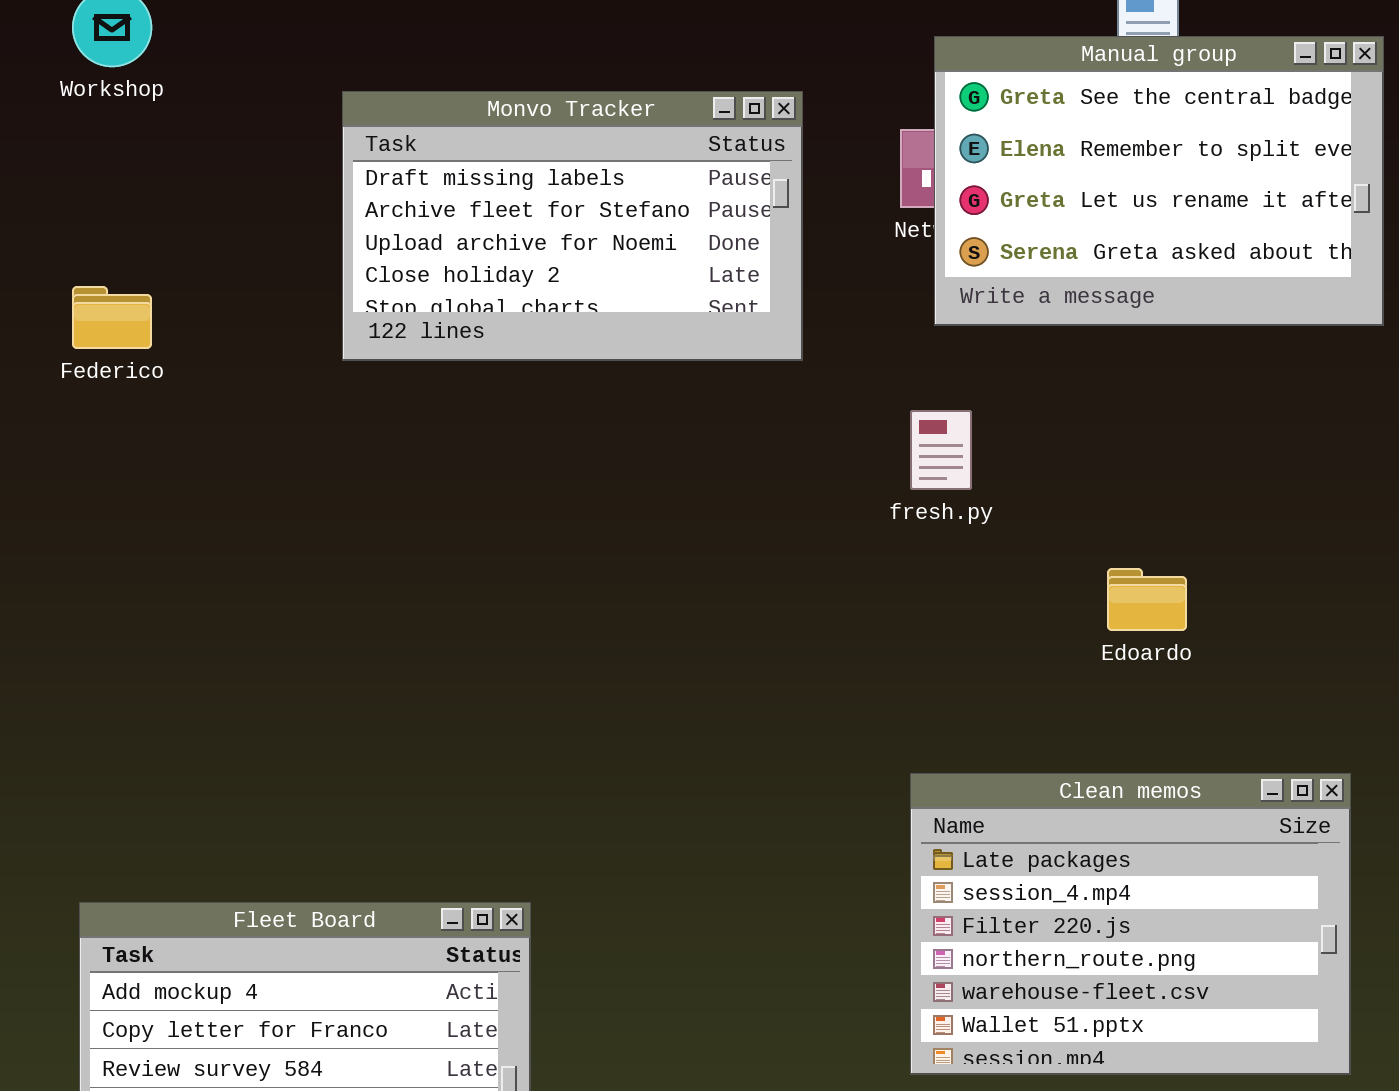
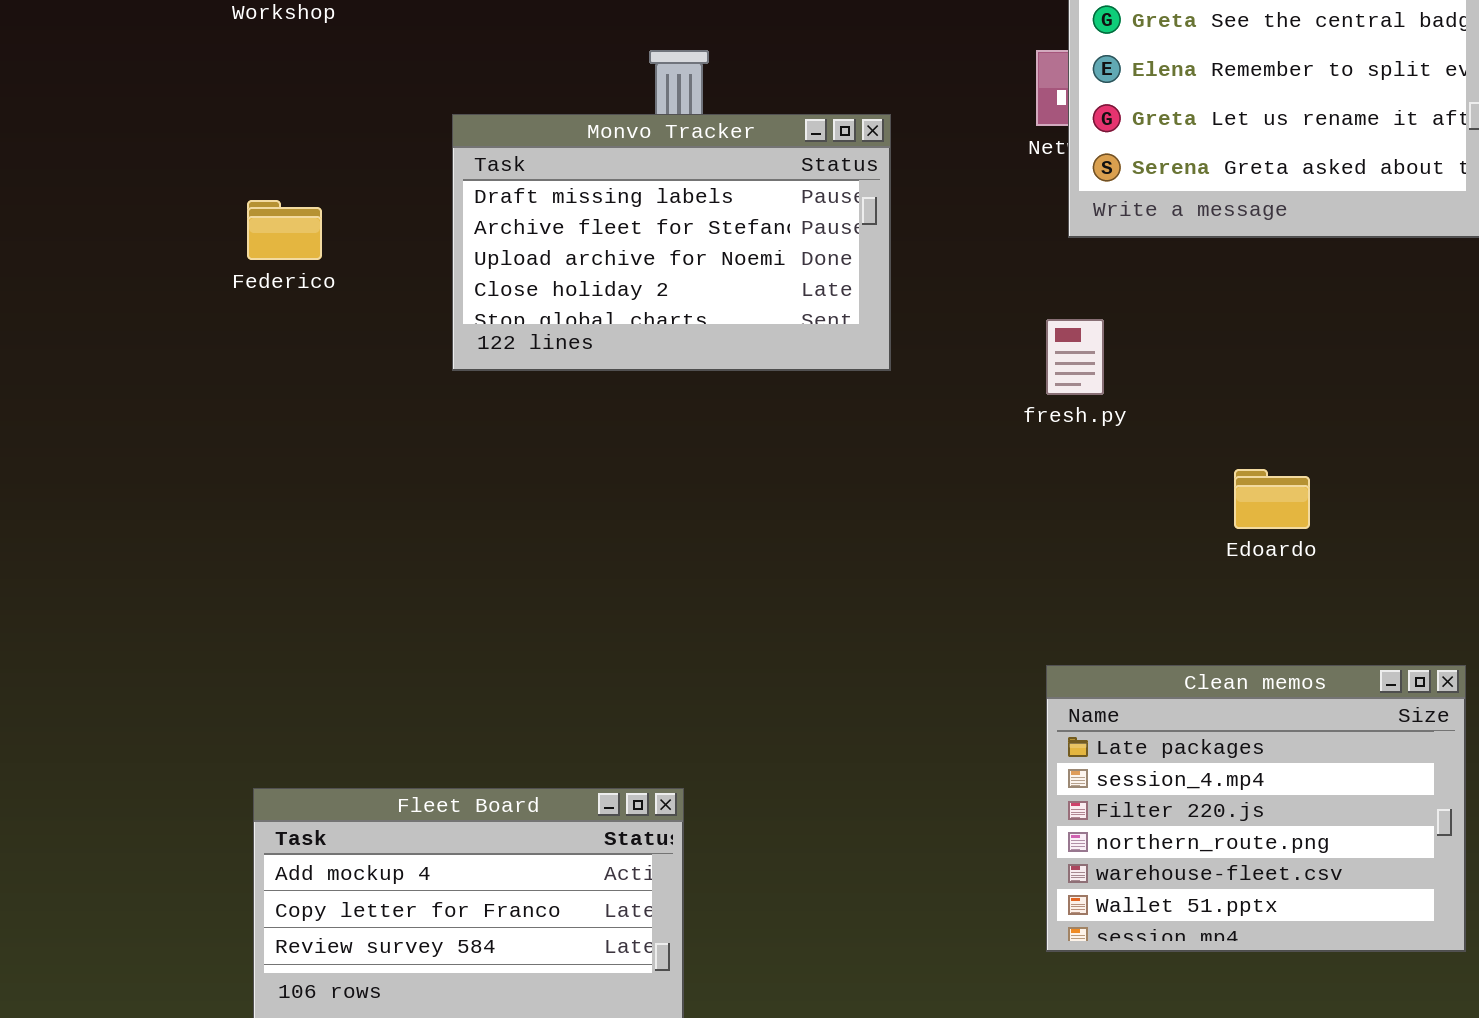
Monvo Tracker: [342,91,803,361] -> [452,114,891,371], moved

